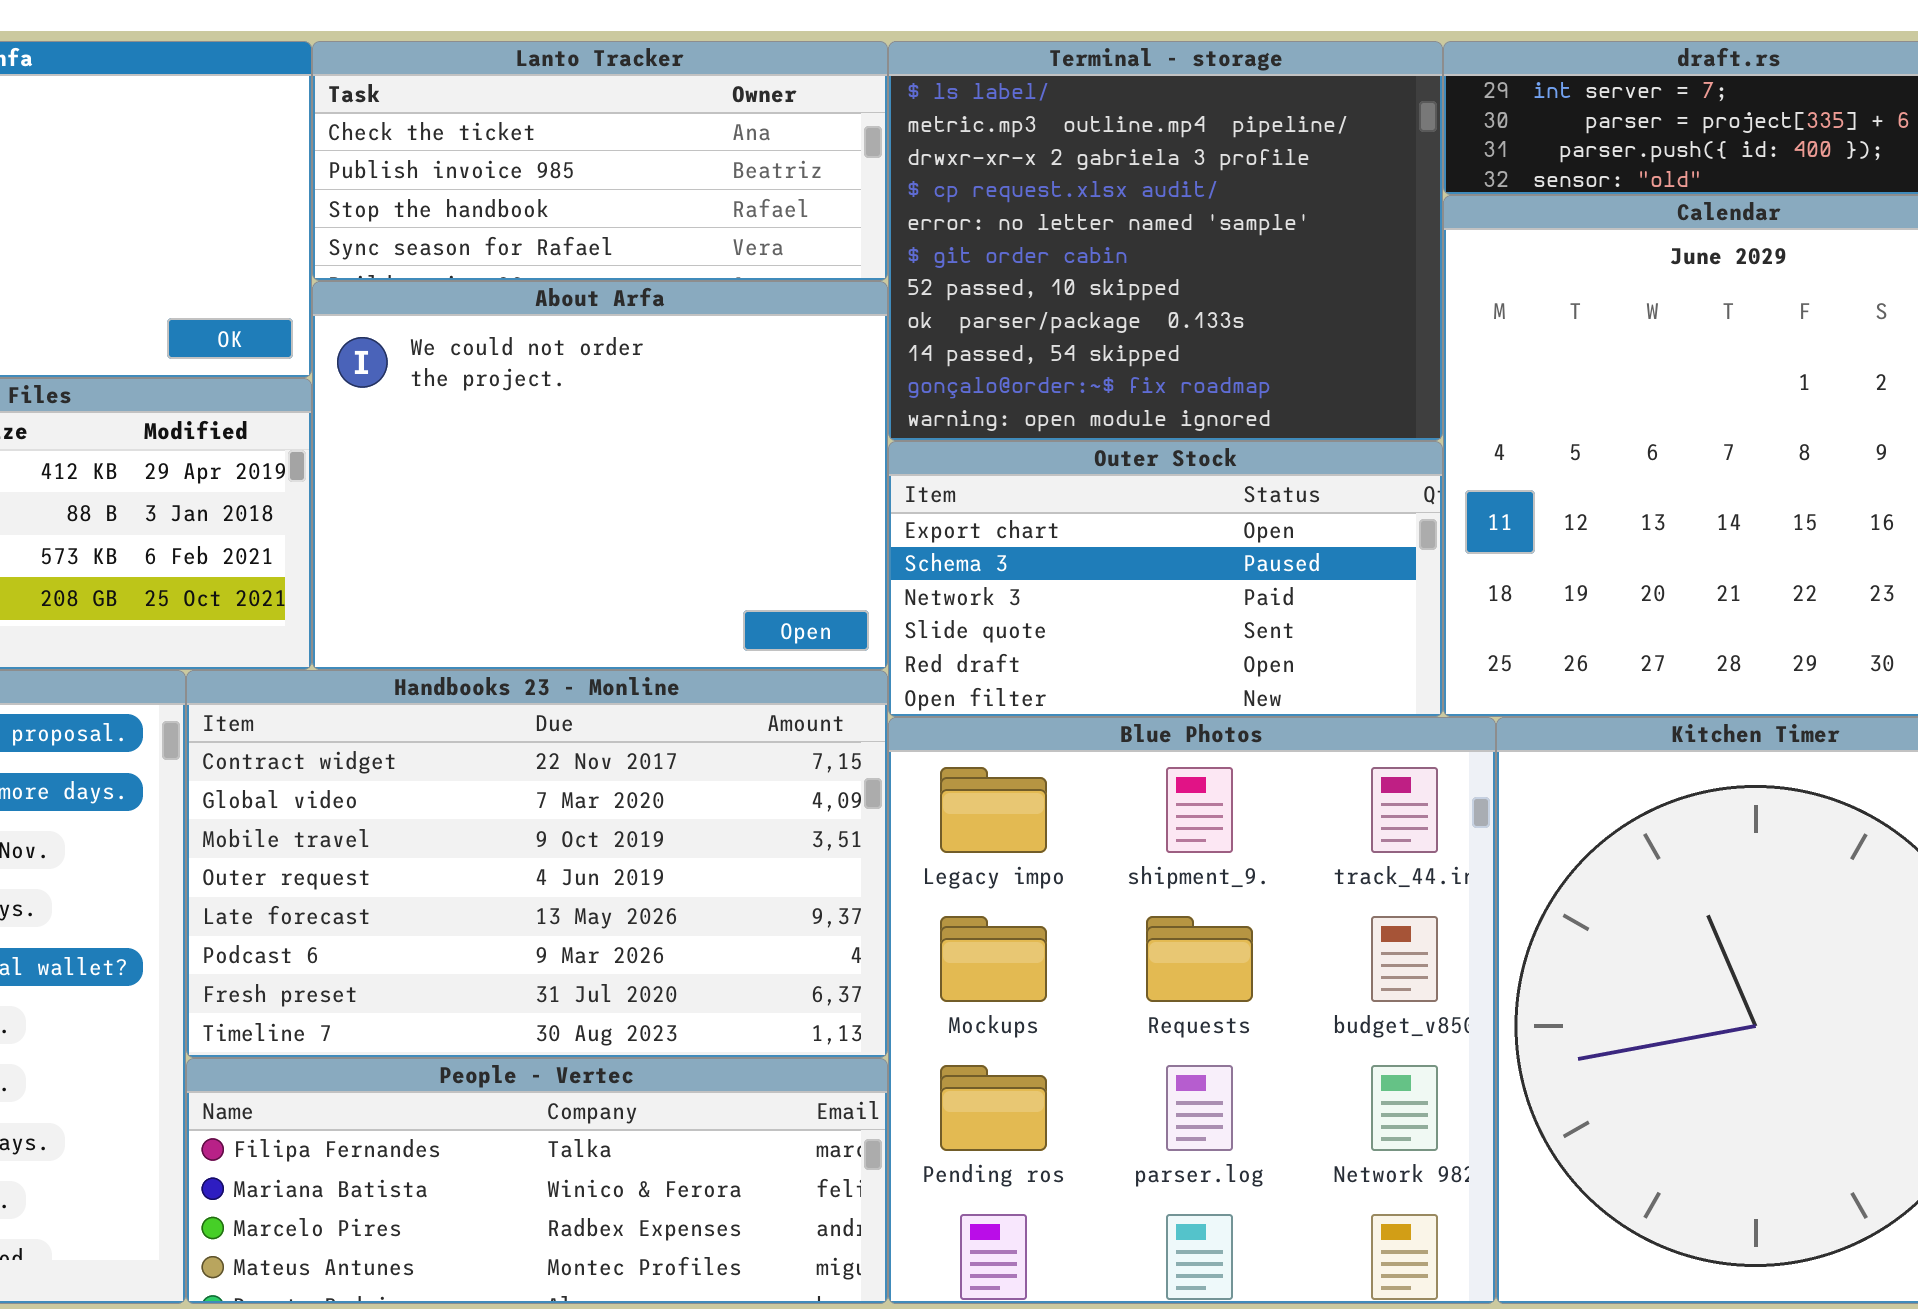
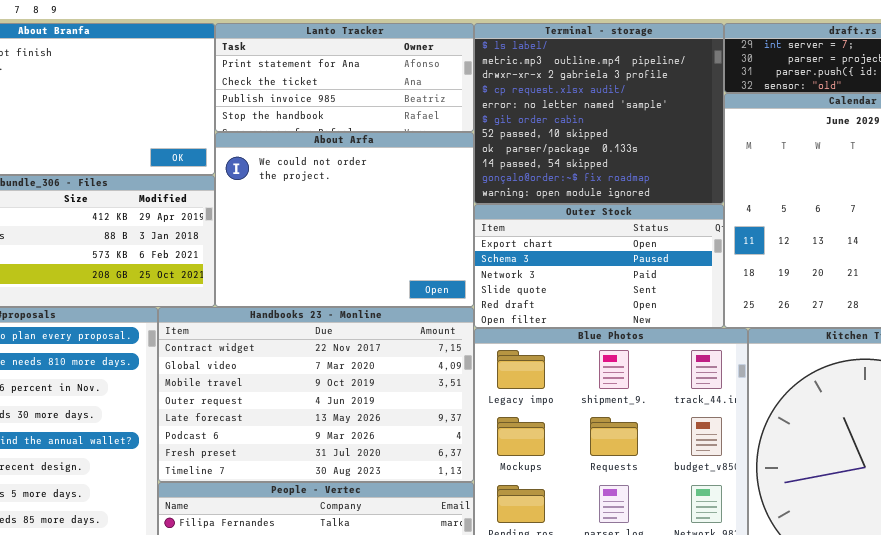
Lanto Tracker: [312,41,888,281] -> [215,23,474,132], scrolled up 1 row

